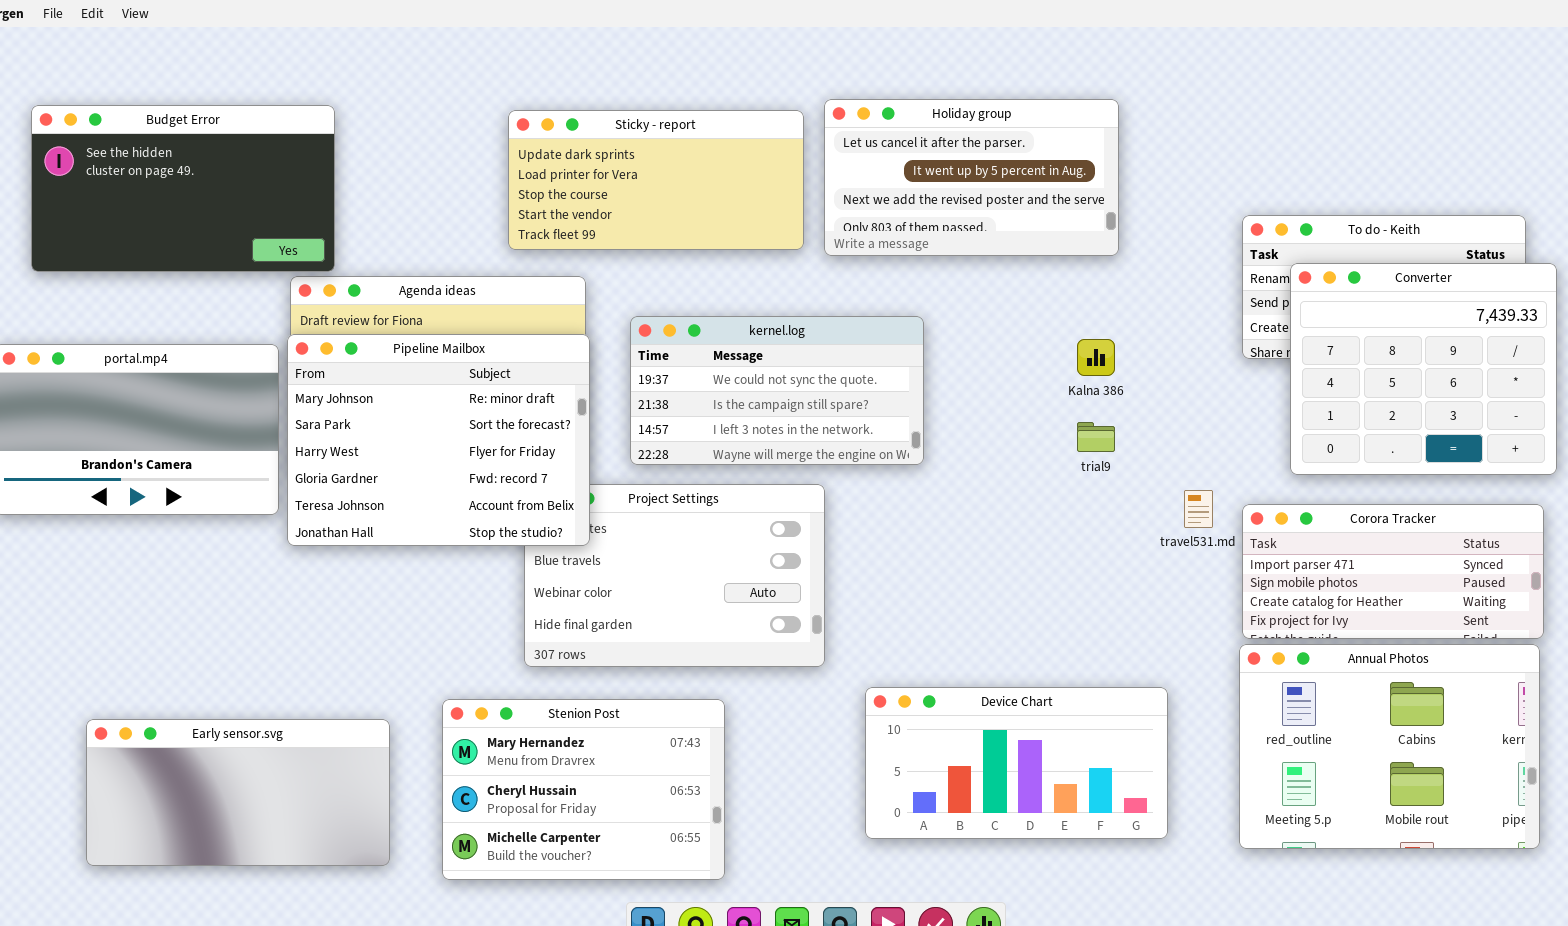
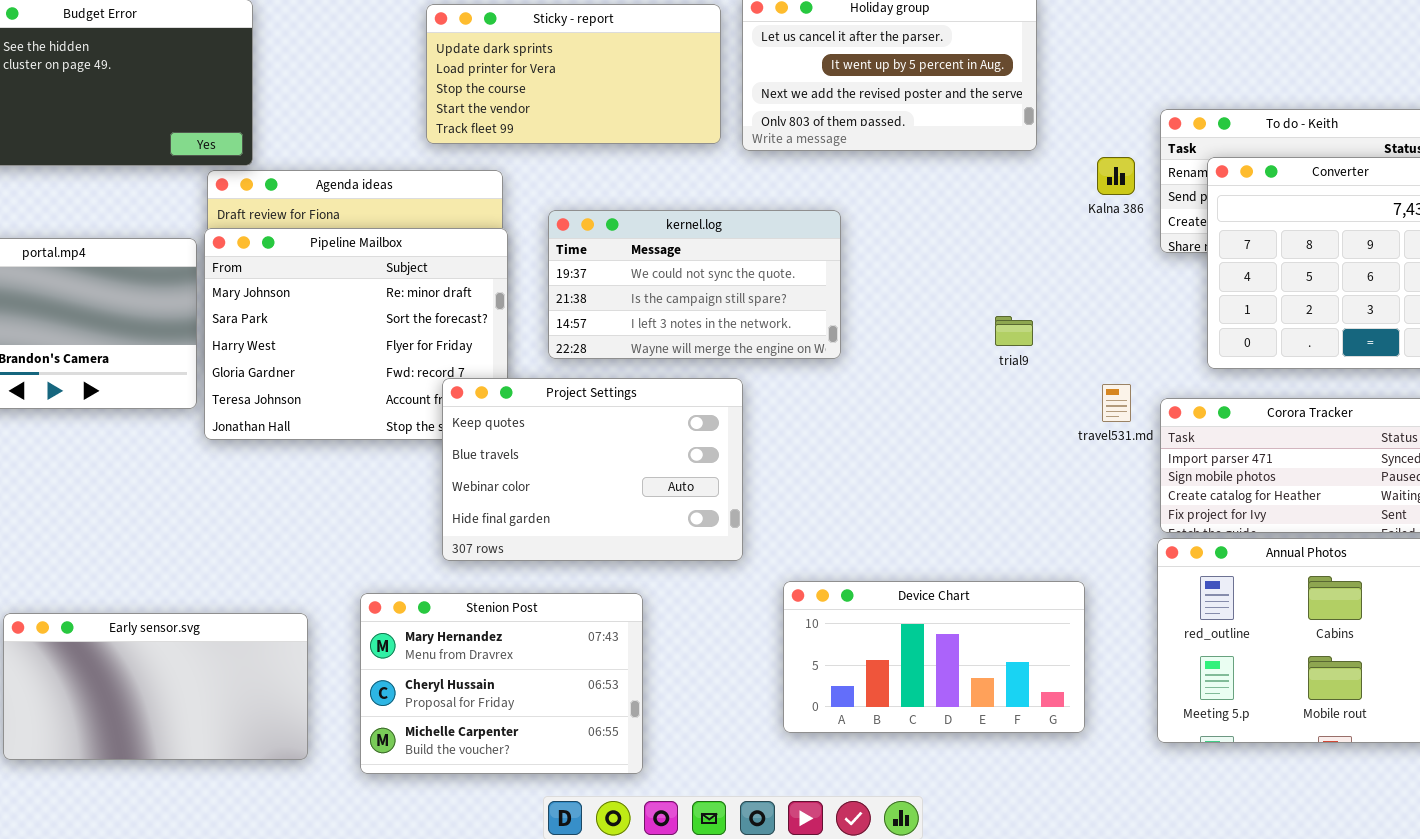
Kalna 386: [1077,339,1115,376] -> [1097,157,1135,195], moved
Project Settings: [524,484,825,667] -> [442,378,743,561], raised

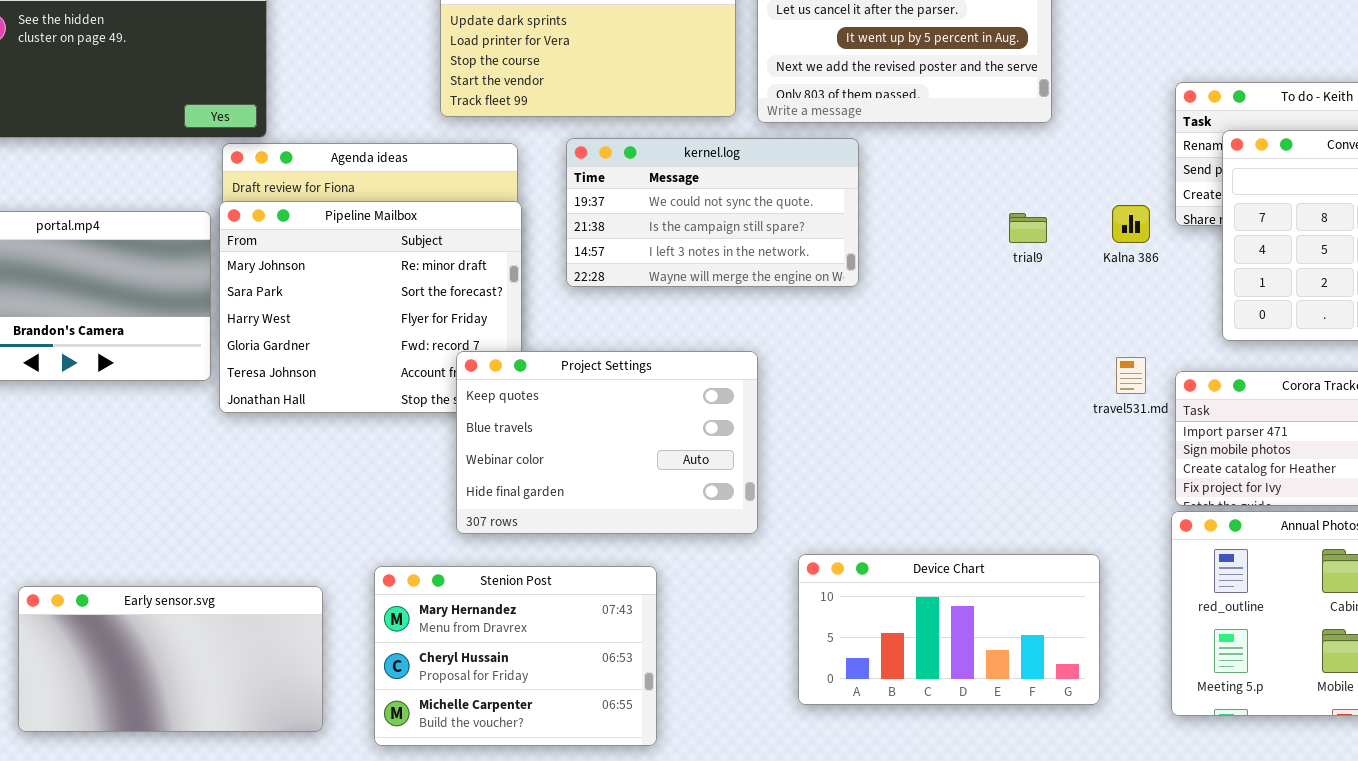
Kalna 386: [1097,157,1135,195] -> [1112,205,1150,243], moved
kernel.log: [548,210,841,359] -> [566,138,859,287], moved
trial9: [995,316,1033,346] -> [1009,213,1047,243], moved

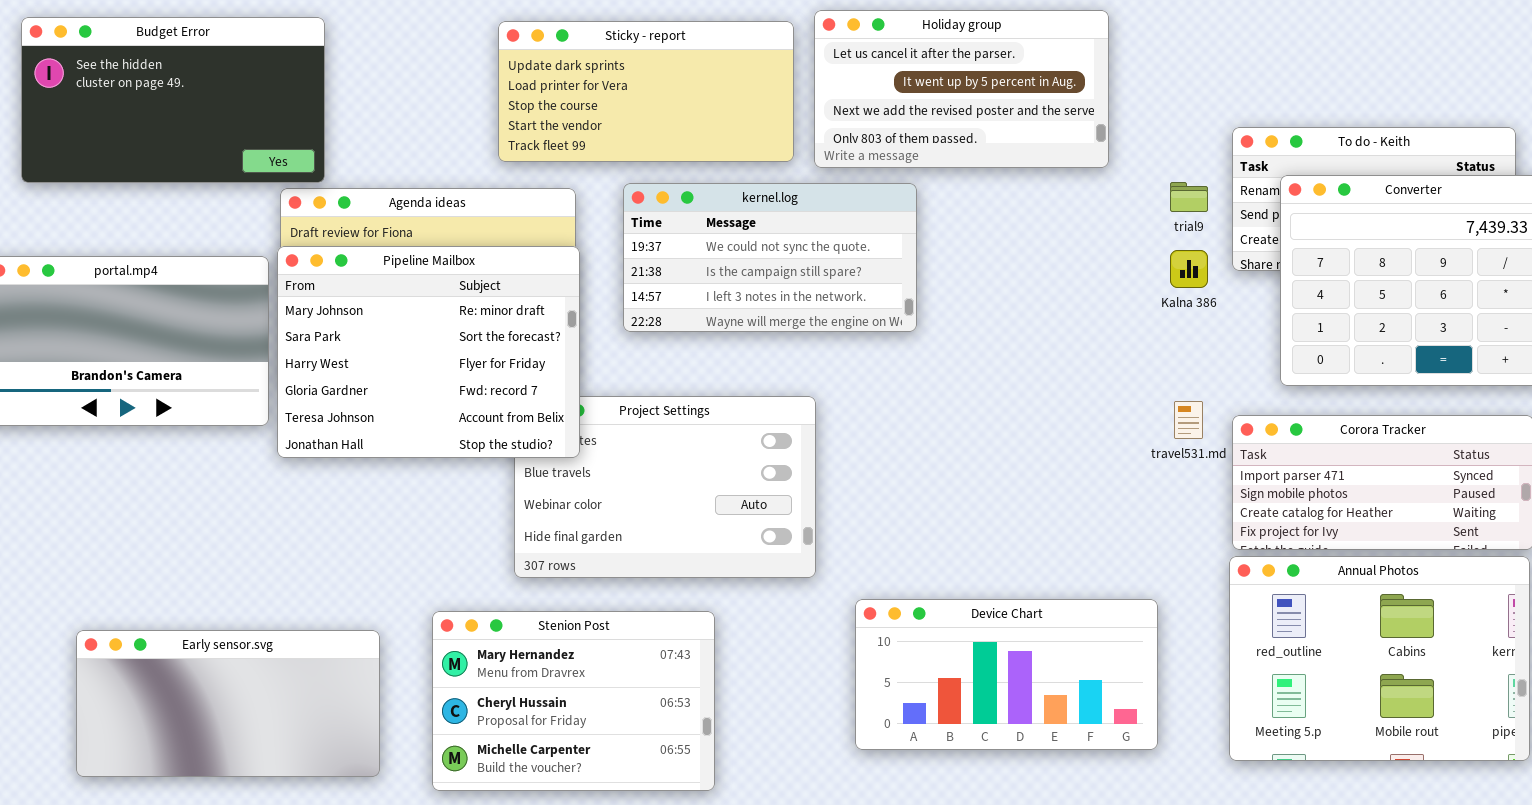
Pipeline Mailbox: [219,201,522,413] -> [277,246,580,458], raised
trial9: [1009,213,1047,243] -> [1170,182,1208,212], moved

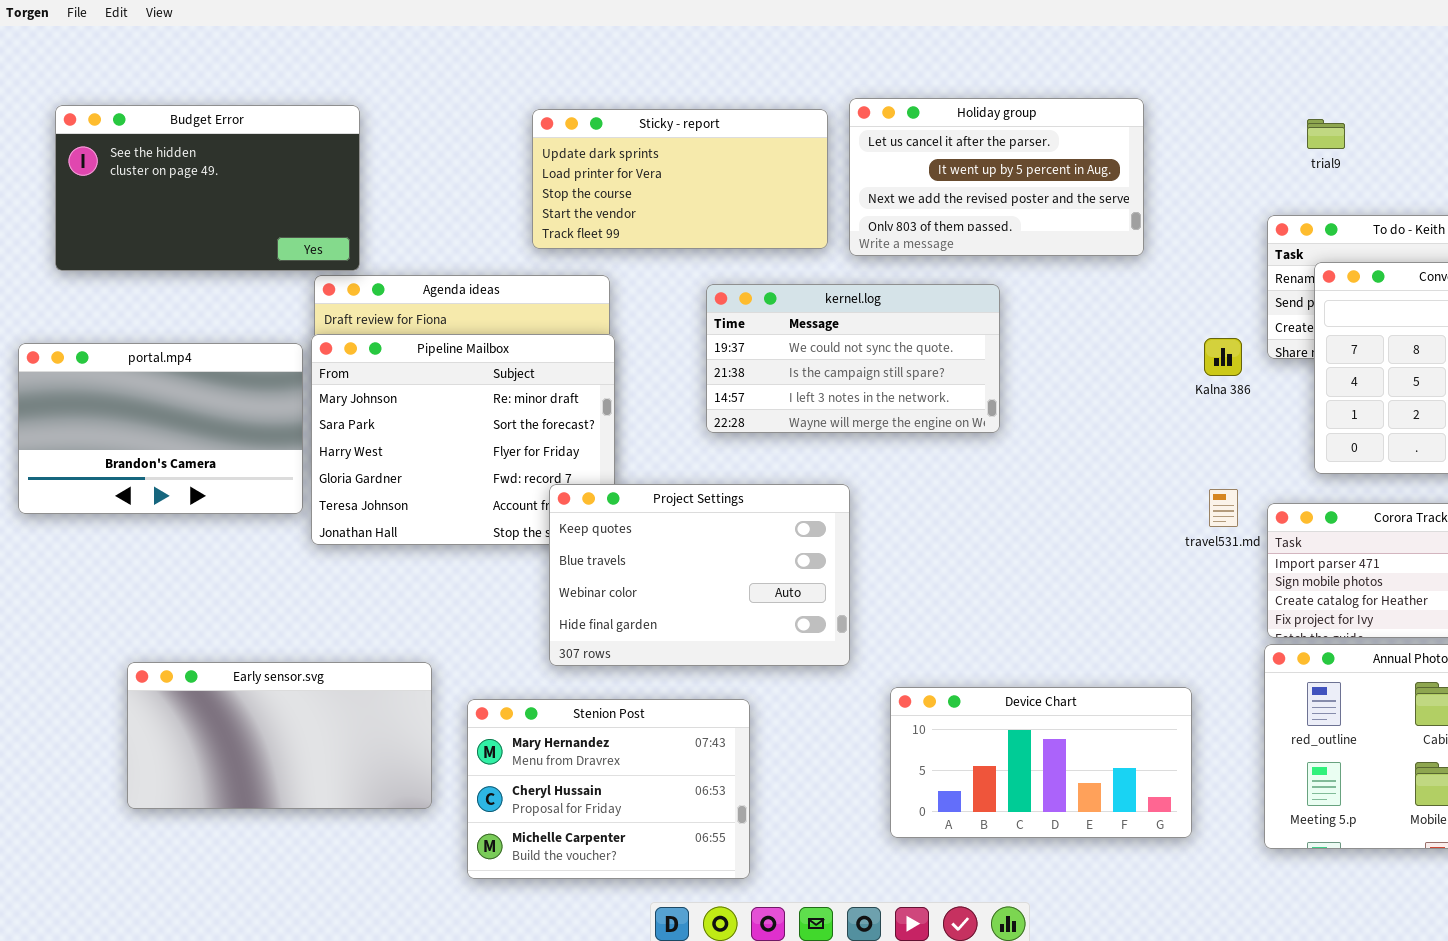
trial9: [1170,182,1208,212] -> [1307,119,1345,149], moved
kernel.log: [623,183,917,332] -> [706,284,1000,433], moved
Project Settings: [514,396,816,578] -> [549,484,850,666], raised
Early sensor.svg: [76,630,380,777] -> [127,662,432,809], moved

